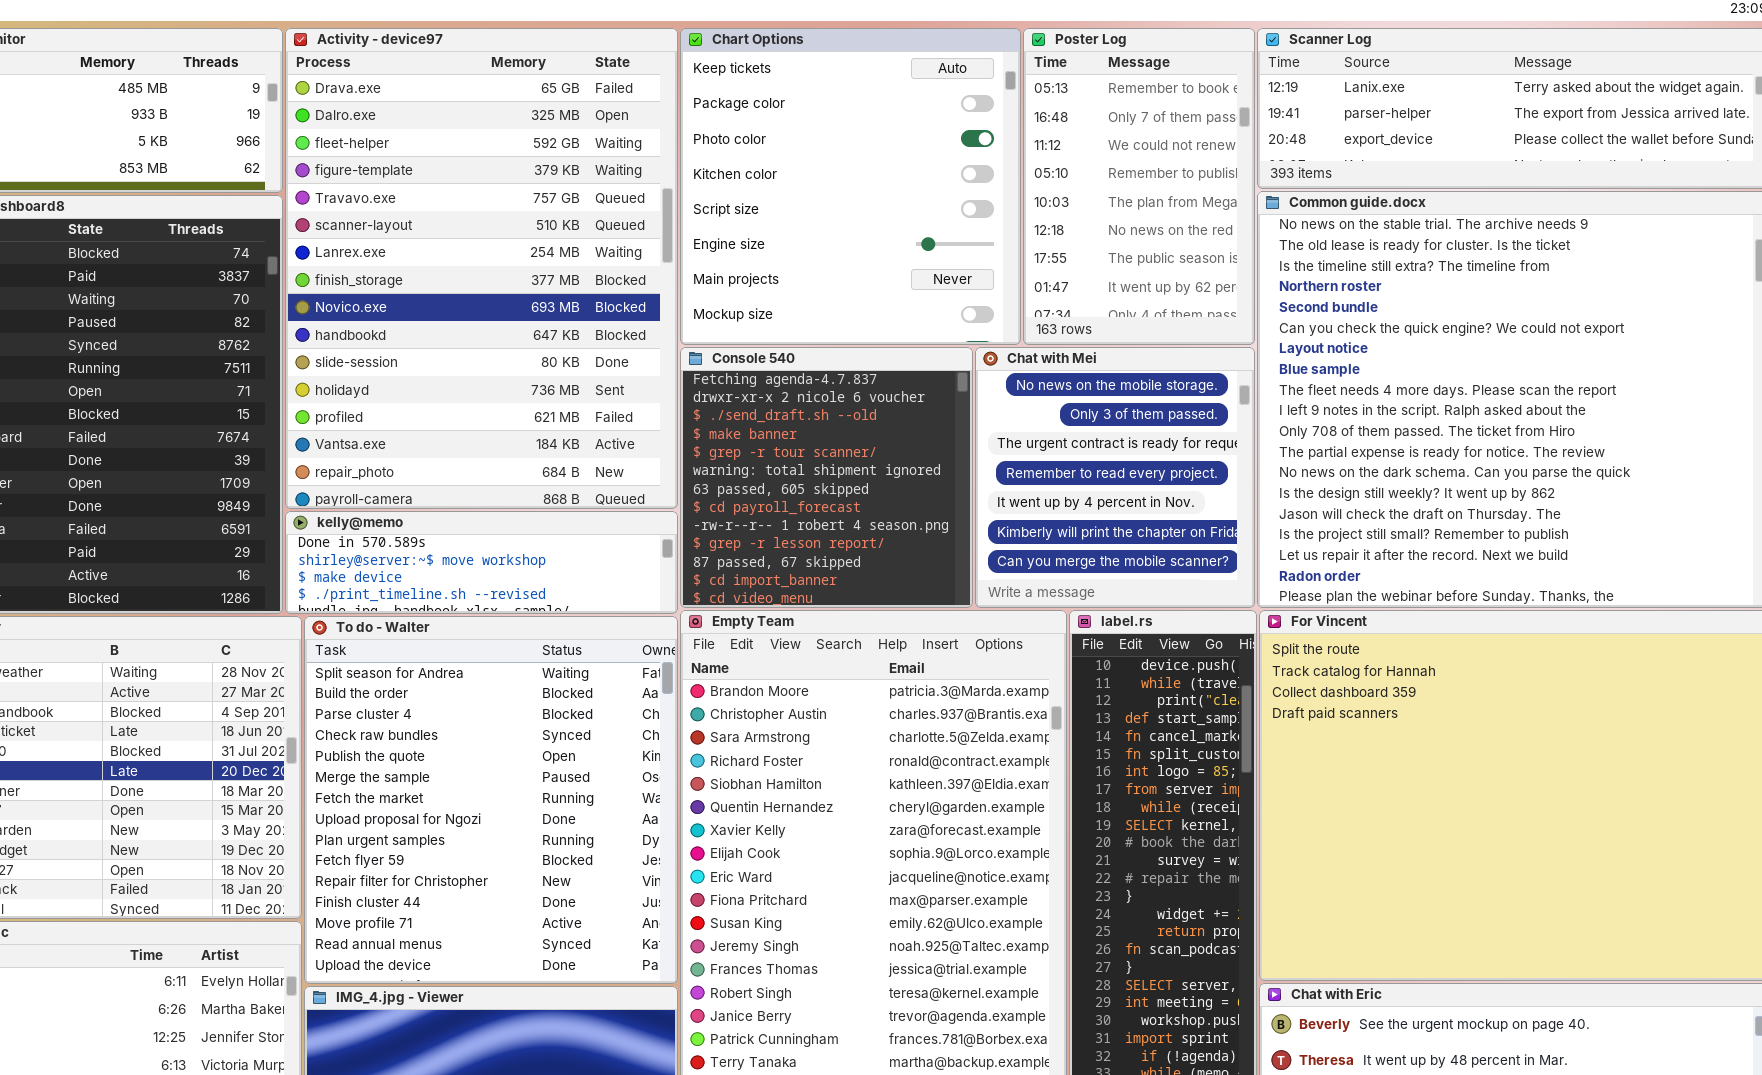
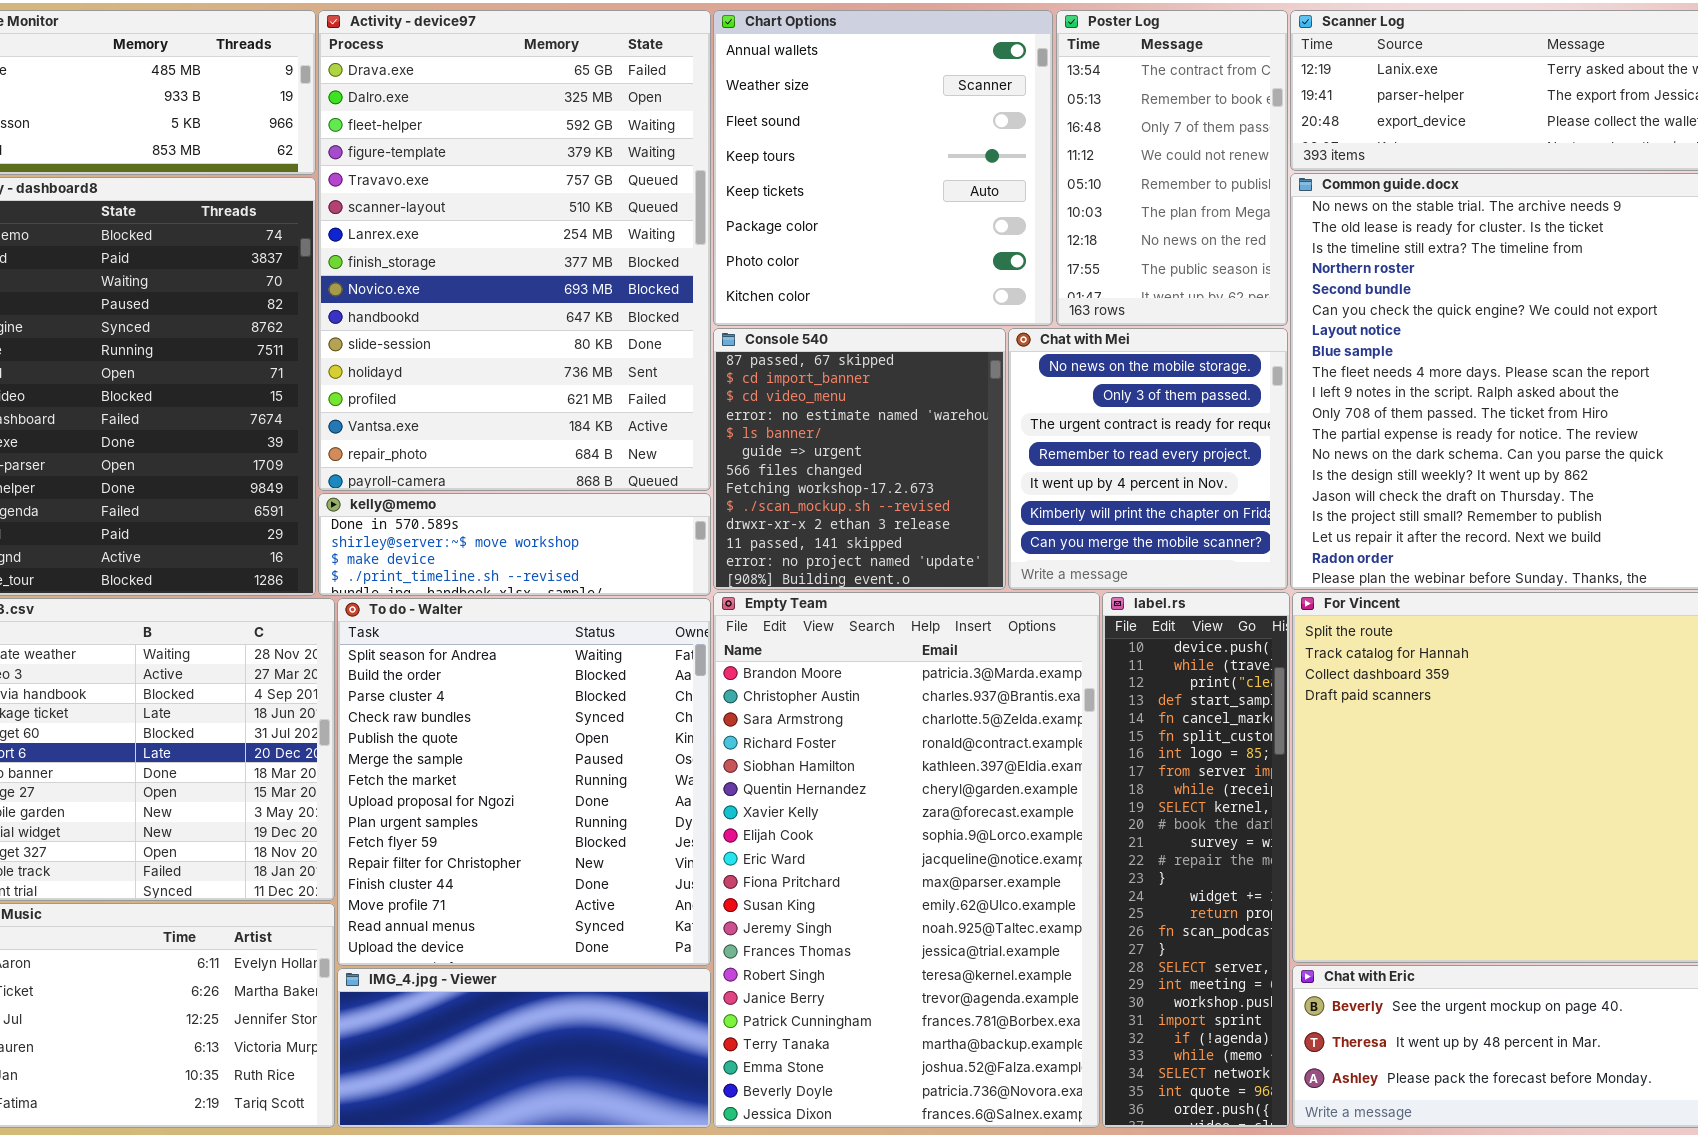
Chart Options: [680,28,1021,345] -> [713,10,1053,326], scrolled up 4 rows
Poster Log: [1023,28,1255,345] -> [1056,10,1288,326], scrolled up 1 row
Console 540: [680,347,973,608] -> [713,328,1006,590], scrolled down 10 rows

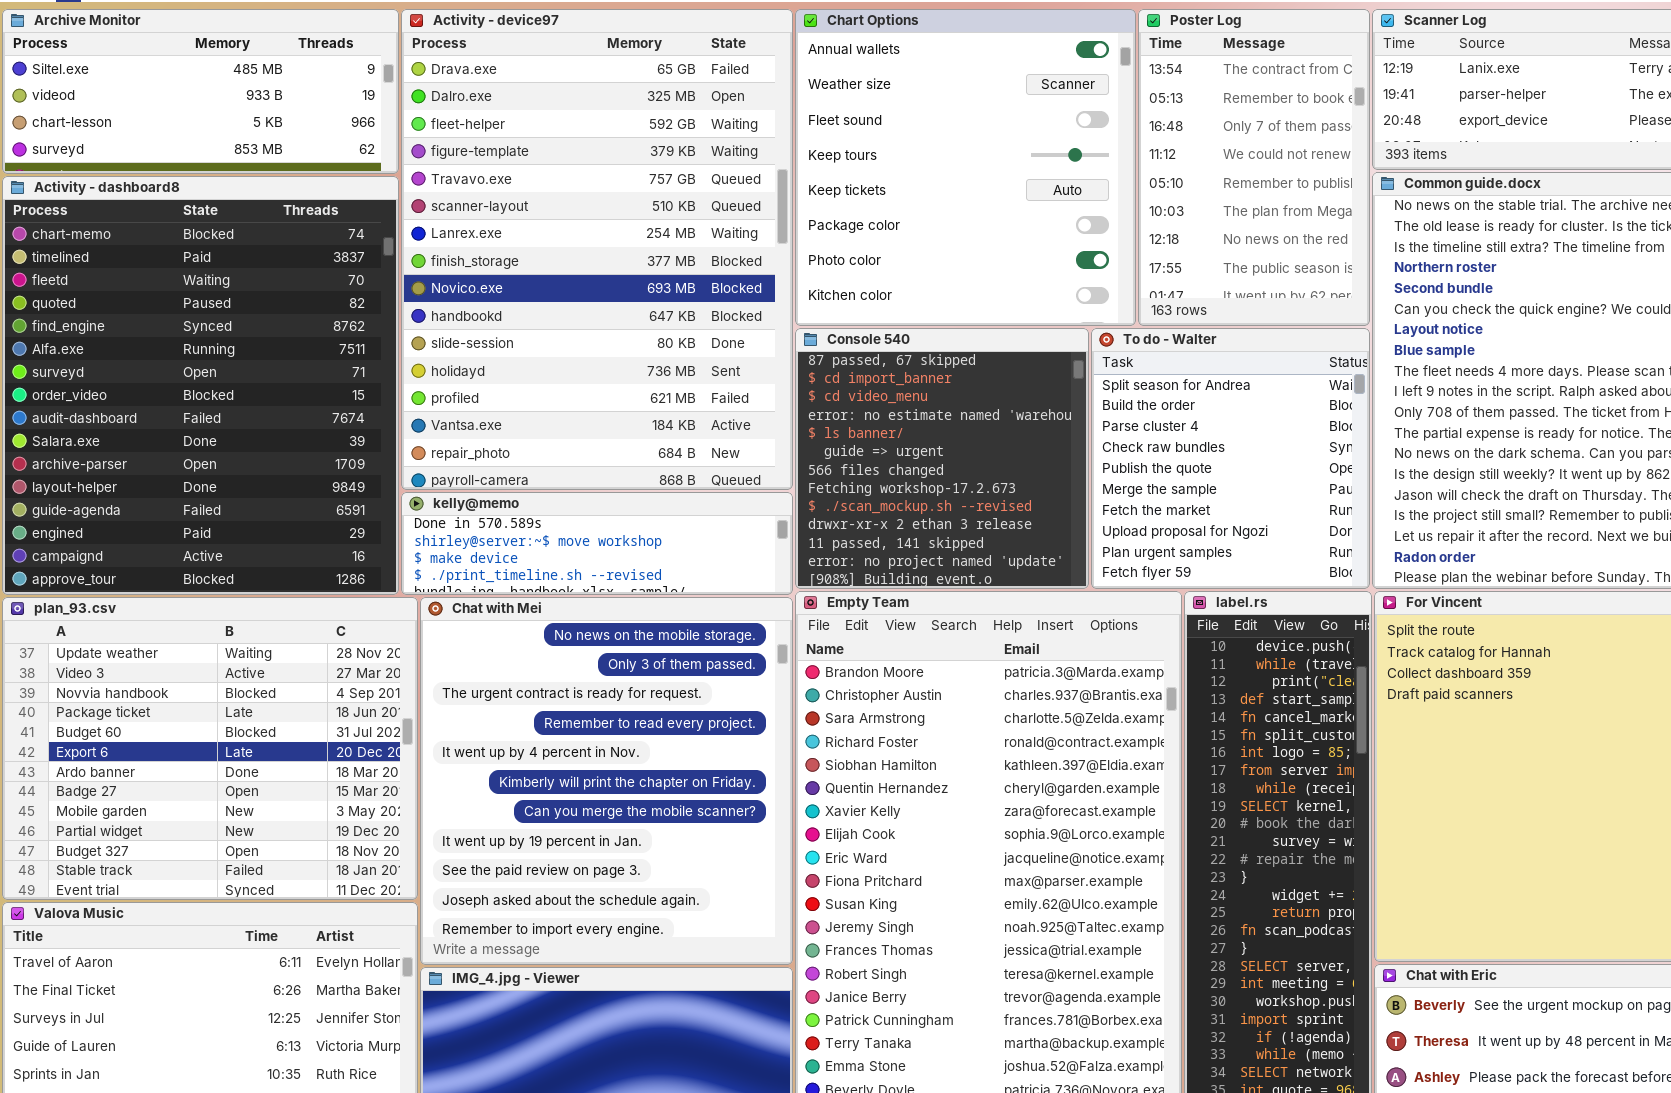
Chat with Mei: [1008,328,1288,590] -> [420,597,793,965], moved, resized
To do - Walter: [337,598,711,966] -> [1091,328,1370,589], moved, resized

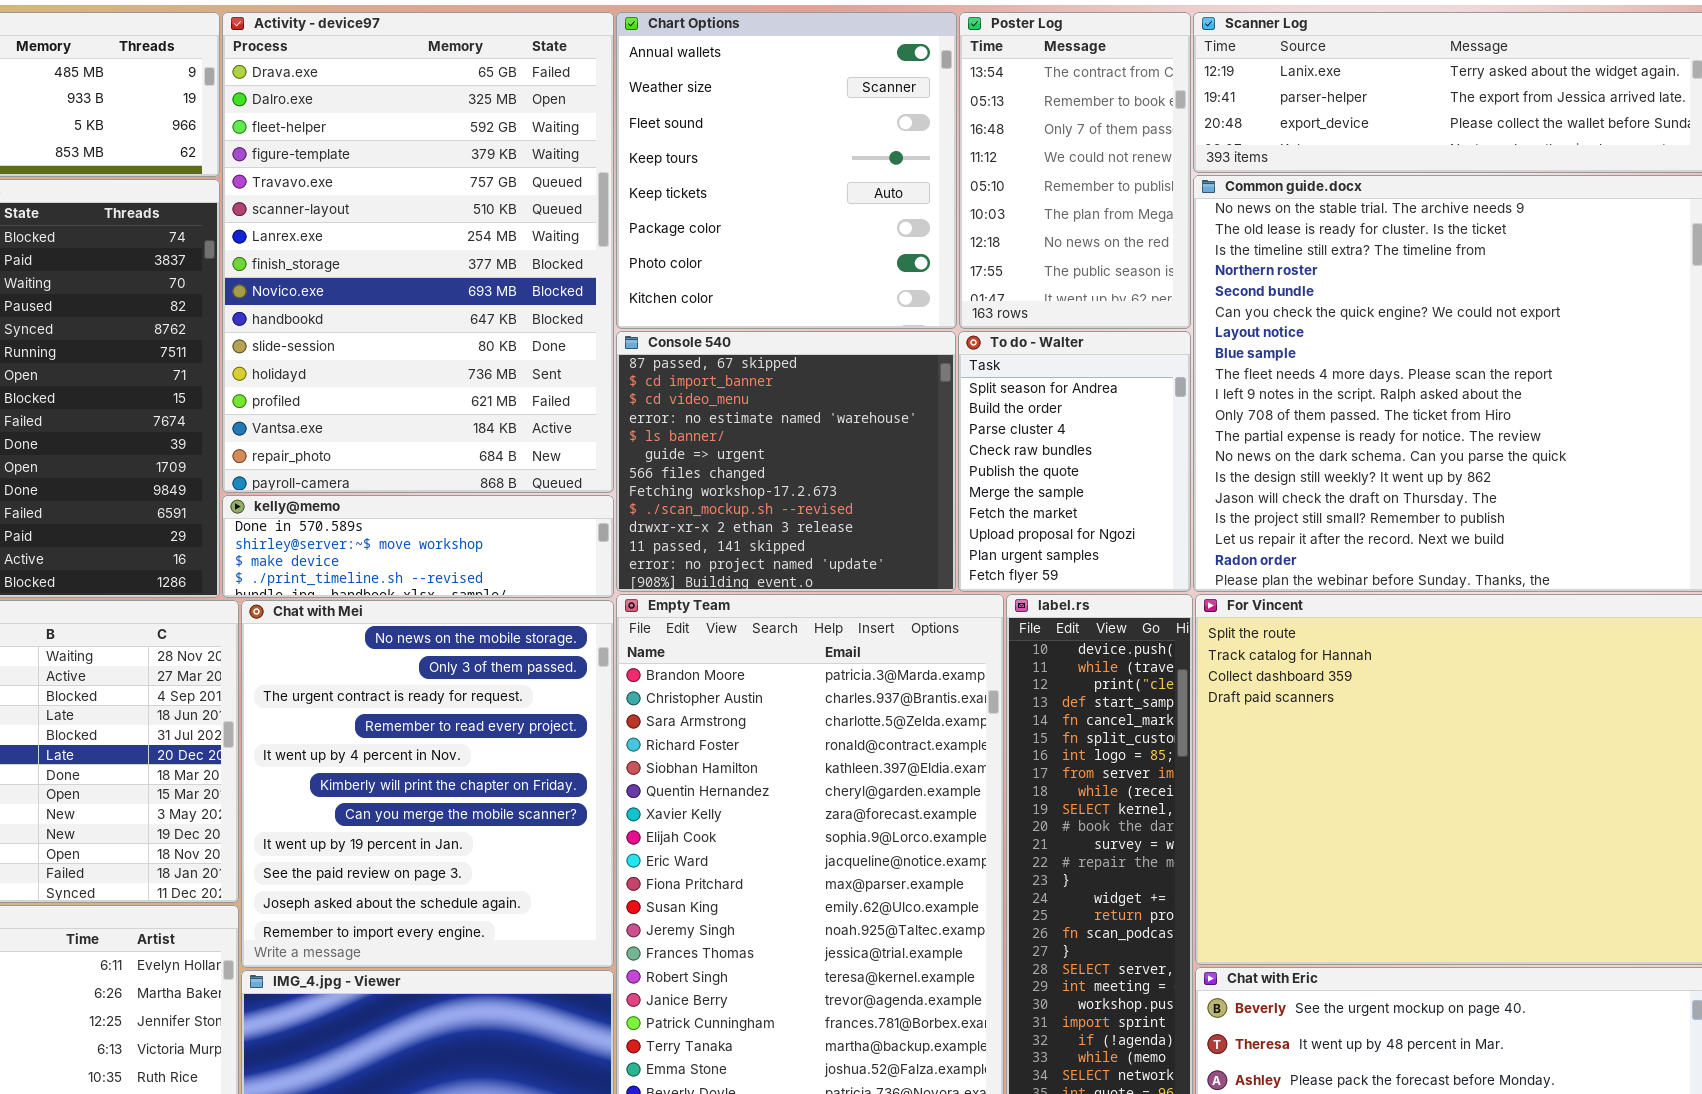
Console 540: [795,328,1089,589] -> [616,331,956,592], resized
To do - Walter: [1091,328,1370,589] -> [958,331,1191,592], resized

